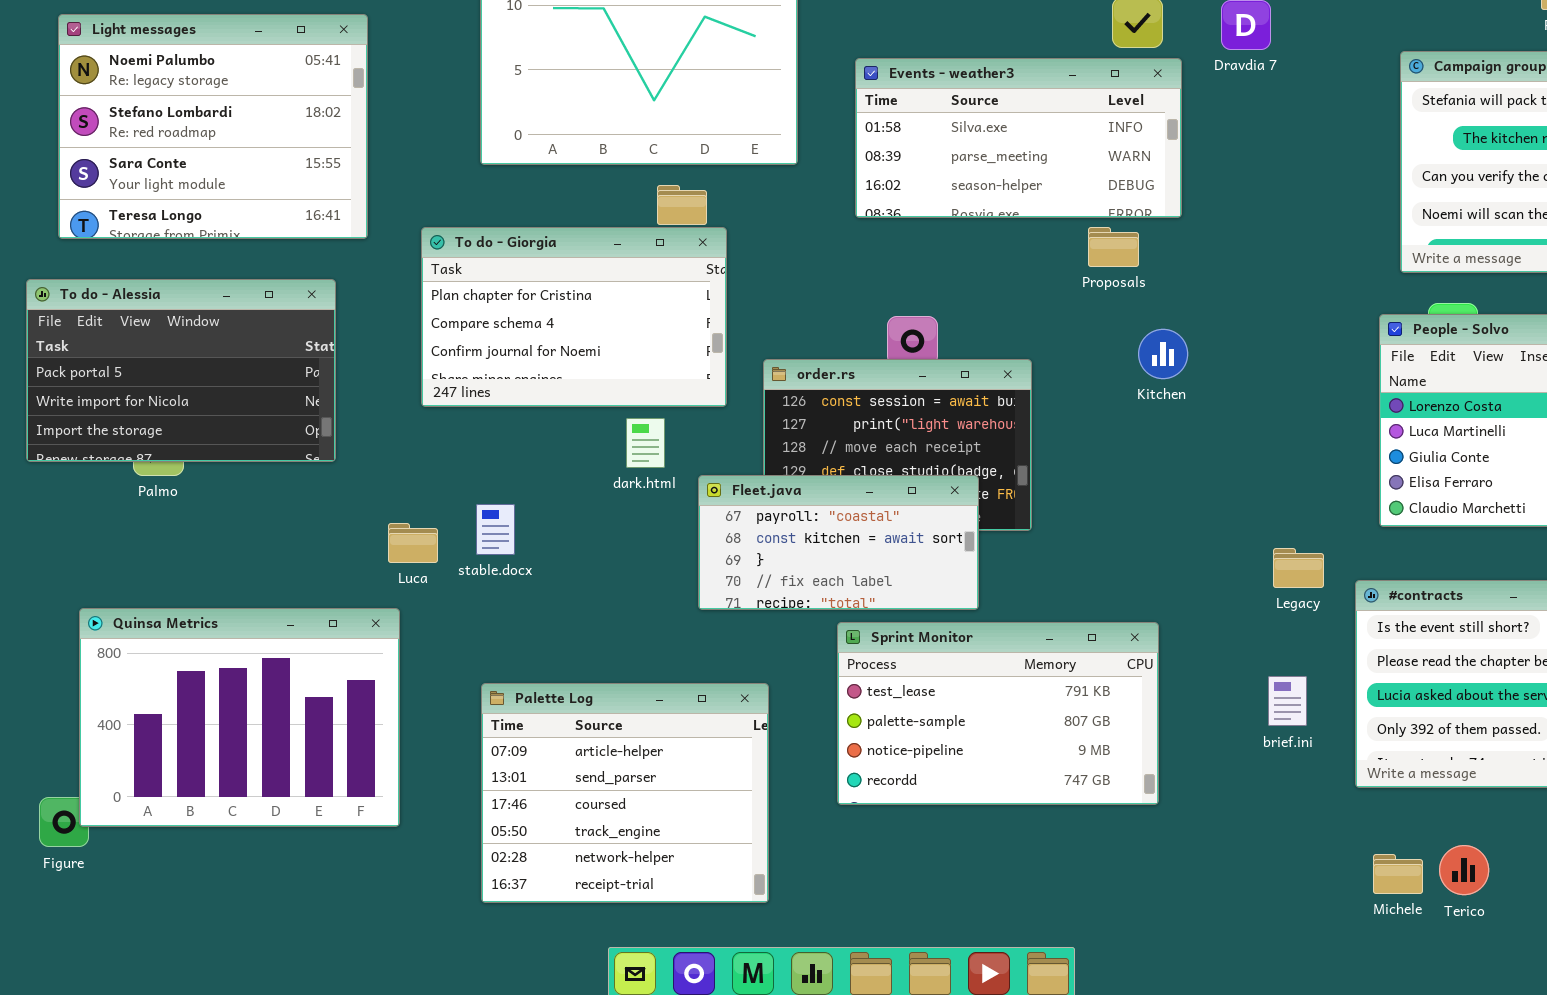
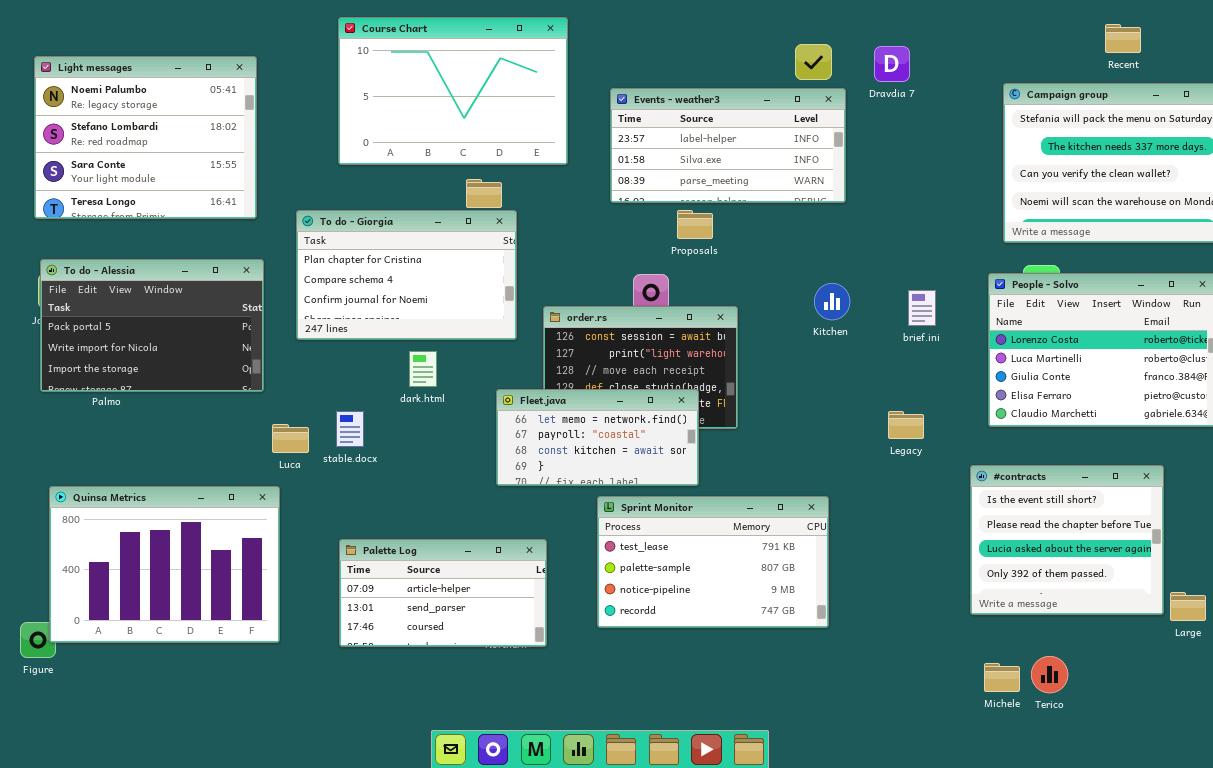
Events - weather3: [855,58,1182,218] -> [610,88,846,203], scrolled up 1 row
Proposals: [1088,227,1139,267] -> [677,210,713,239], moved
To do - Alessia: [26,279,336,462] -> [40,259,264,392], moved
dark.html: [626,418,665,468] -> [409,351,437,387], moved
Fleet.java: [698,475,979,610] -> [496,389,699,486], scrolled up 1 row
Legacy: [1273,548,1324,588] -> [888,411,924,439], moved
brief.ini: [1268,676,1307,726] -> [908,290,936,326], moved
Palette Log: [481,683,769,903] -> [339,539,547,647], resized

